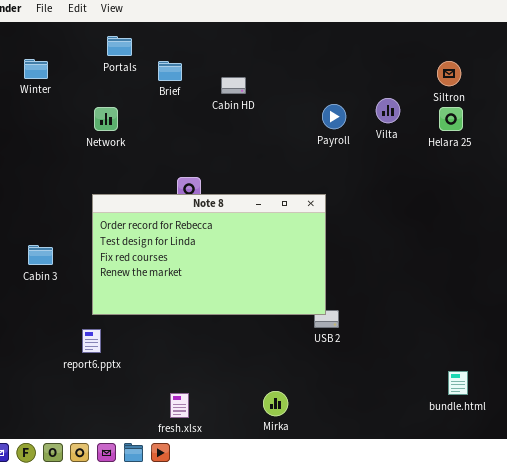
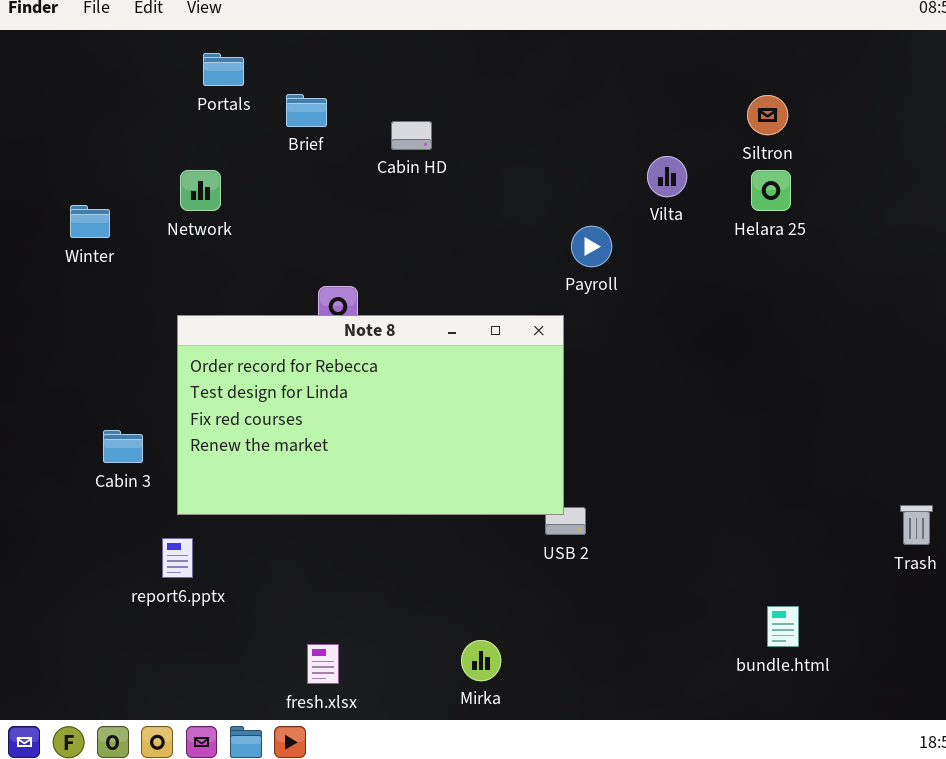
Winter: [24,59,48,79] -> [70,205,110,238], moved
Payroll: [322,104,346,129] -> [571,226,612,267], moved
Cabin 3: [28,245,53,265] -> [103,430,143,463], moved

